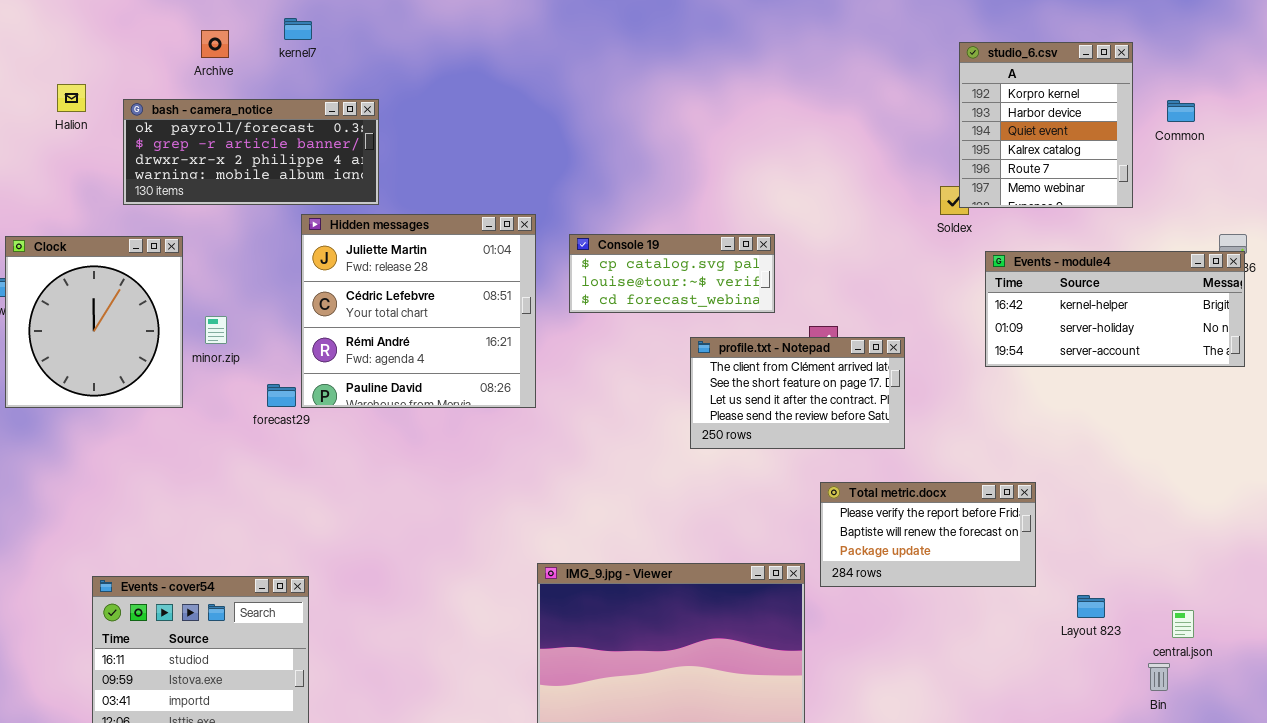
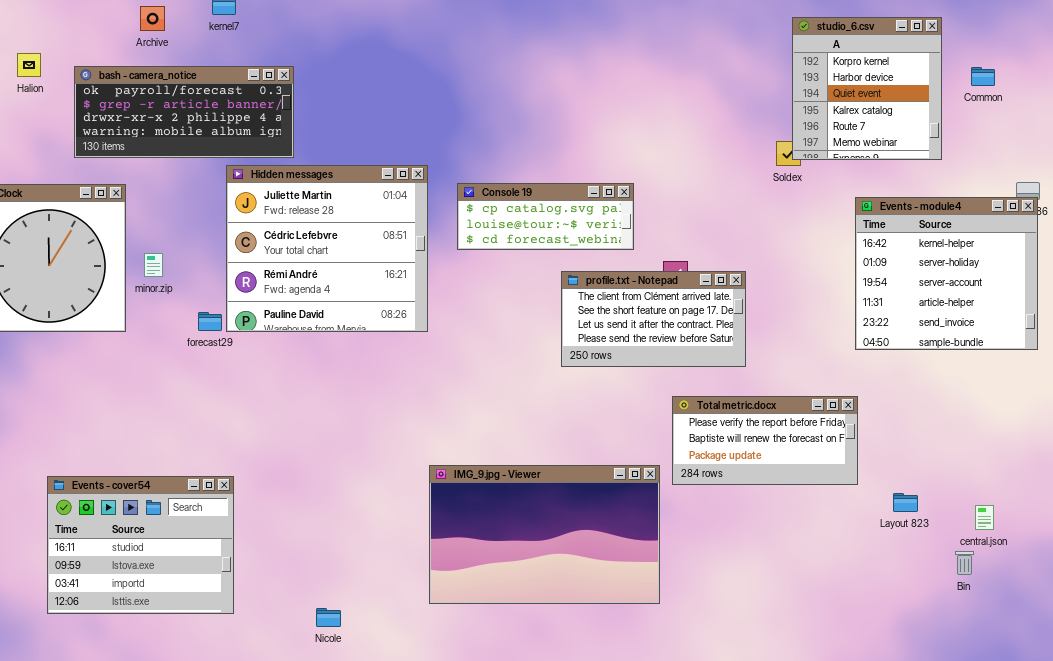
Events - module4: [985,251,1245,367] -> [855,197,1038,350], resized

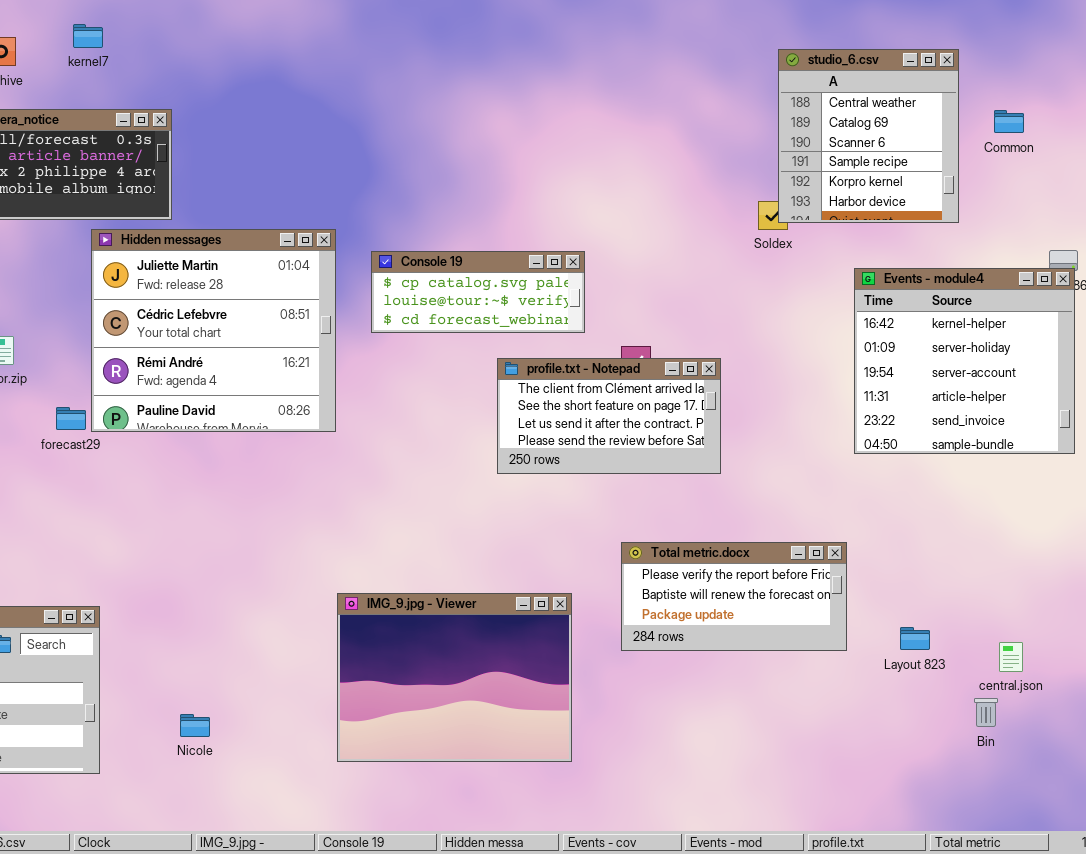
studio_6.csv: [792,17,942,160] -> [778,49,959,223], scrolled up 4 rows
Total metric.docx: [672,396,858,485] -> [621,542,847,651], moved
IMG_9.jpg - Viewer: [429,465,660,604] -> [337,593,572,762], resized
Nicole: [316,608,341,627] -> [180,714,210,737], moved

